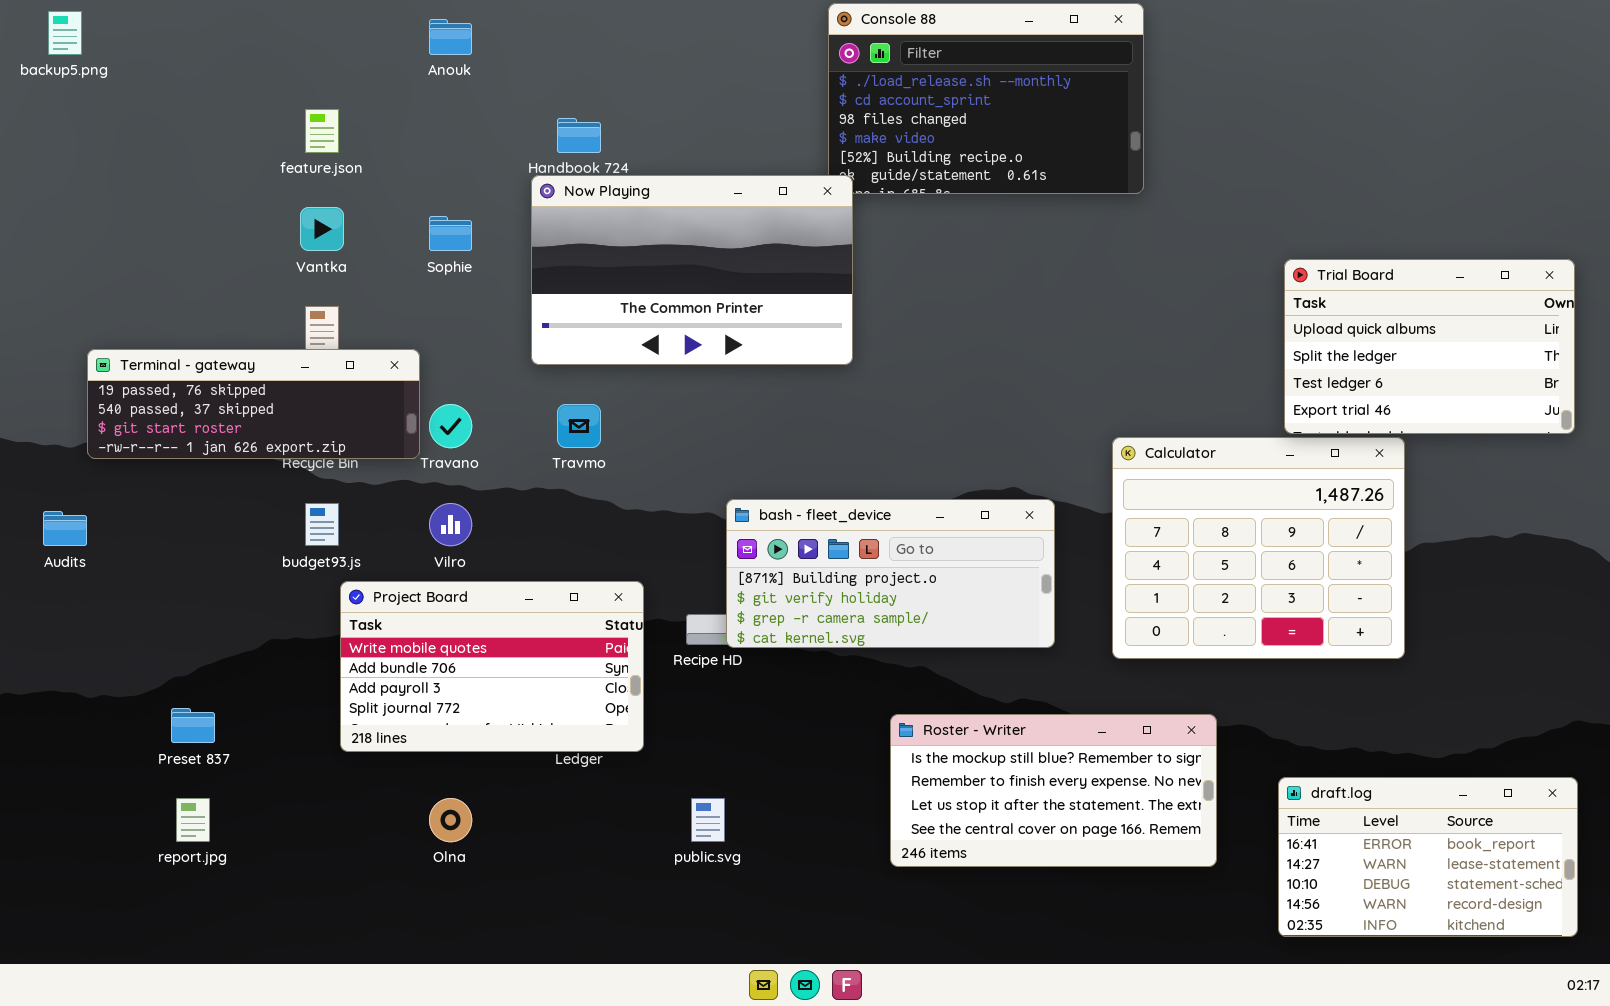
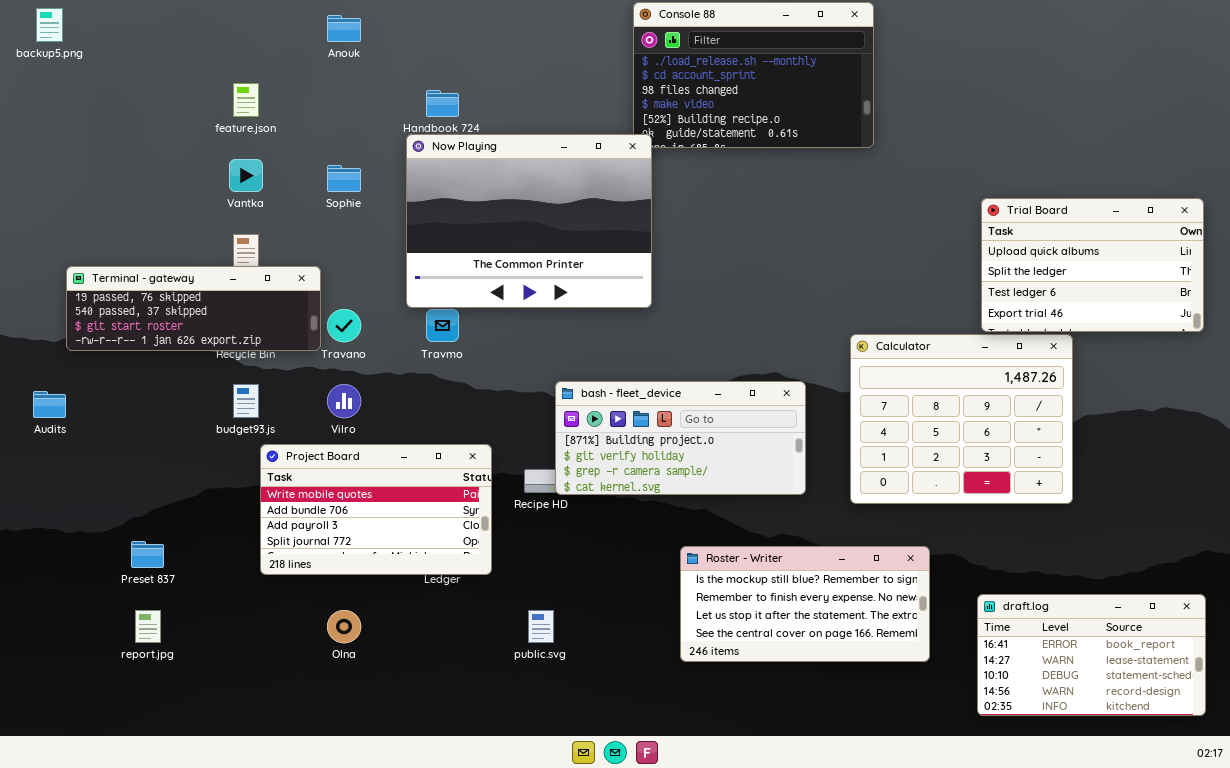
Now Playing: [531,175,853,365] -> [406,134,652,308], resized

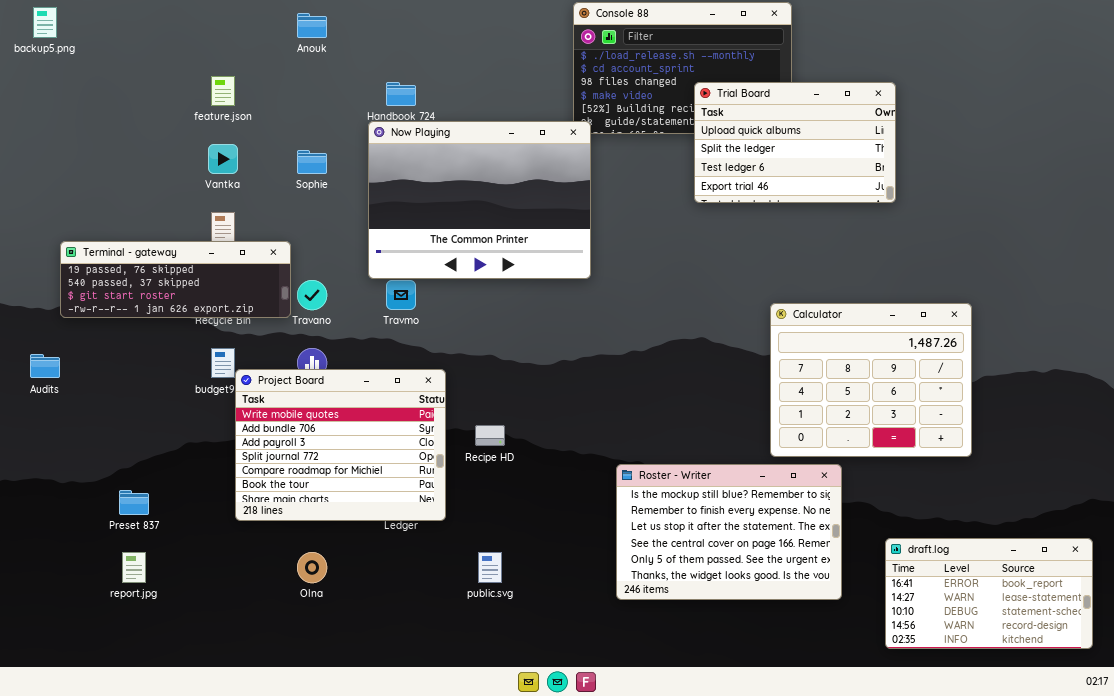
Trial Board: [981,198,1204,332] -> [694,82,896,203], moved
bash - fleet_device: [555,381,806,495] -> none, closed
Project Board: [260,444,492,575] -> [235,369,446,521], resized
Roster - Writer: [680,546,930,662] -> [616,464,842,600], resized

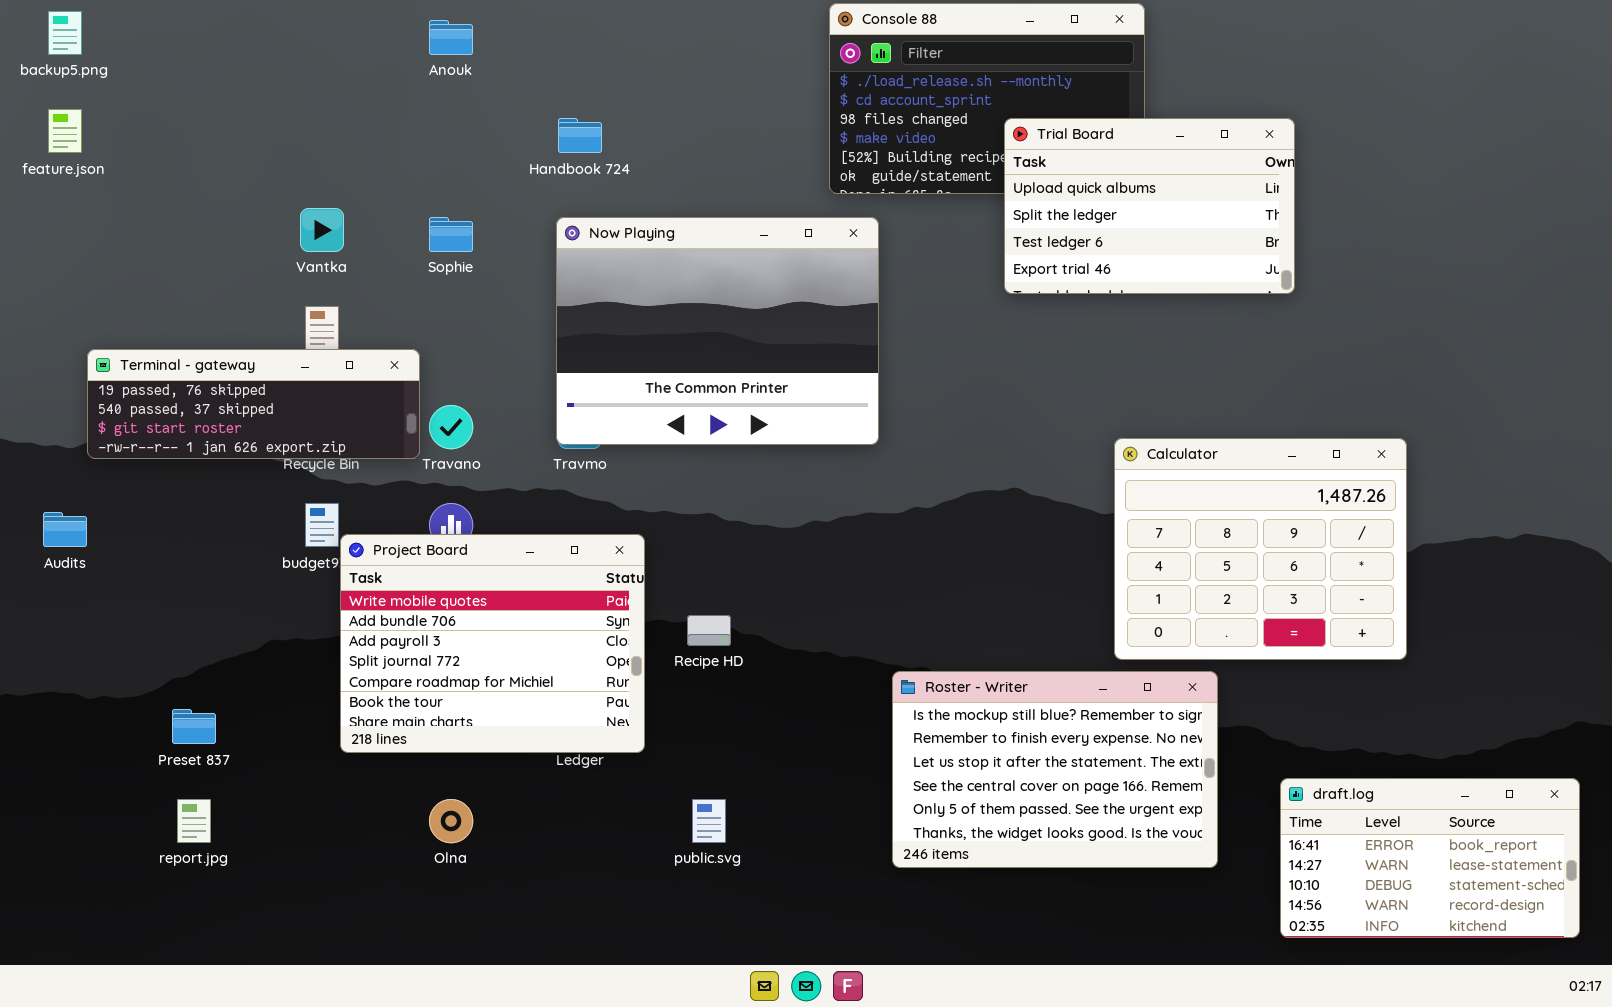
feature.json: [211,76,235,106] -> [48,109,82,153], moved
Now Playing: [368,121,591,279] -> [556,217,879,445], moved

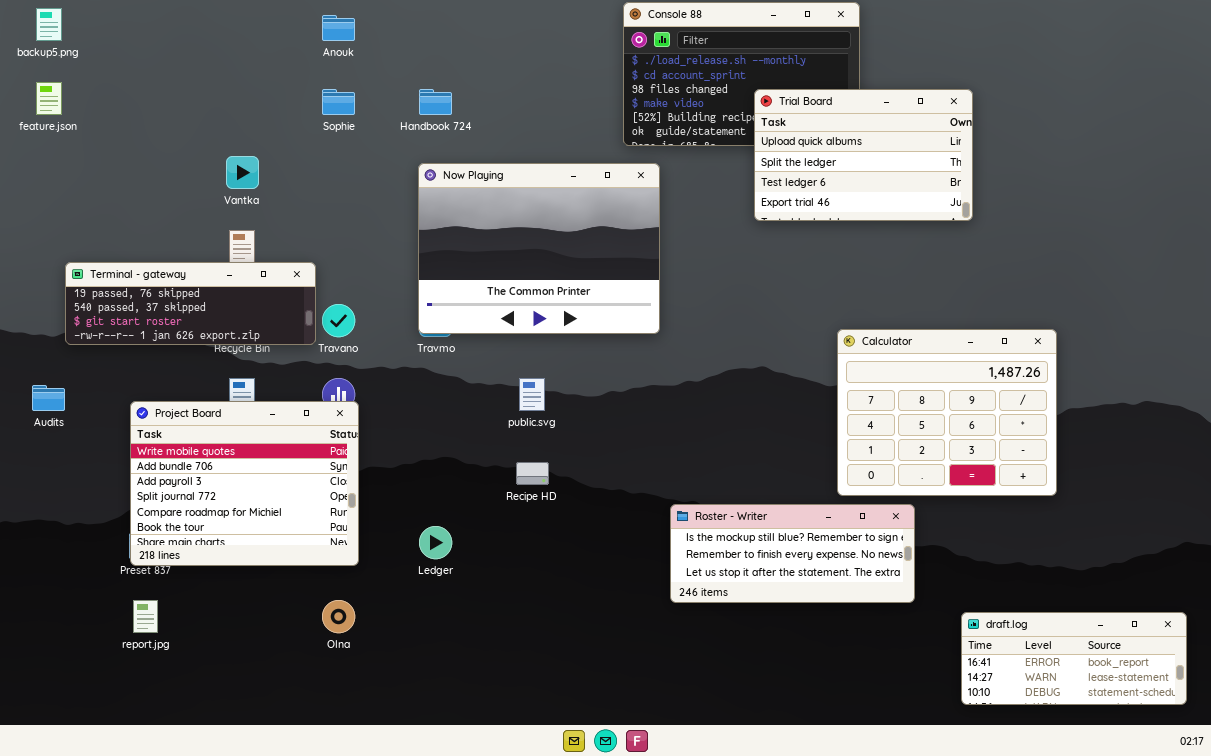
Sophie: [429,217,473,252] -> [322,89,355,115], moved
Project Board: [340,534,645,753] -> [130,401,359,566], moved
Roster - Writer: [892,671,1218,868] -> [670,504,915,603], resized
draft.log: [1280,778,1580,938] -> [961,612,1187,705], resized
public.svg: [692,799,726,843] -> [519,378,545,411], moved

